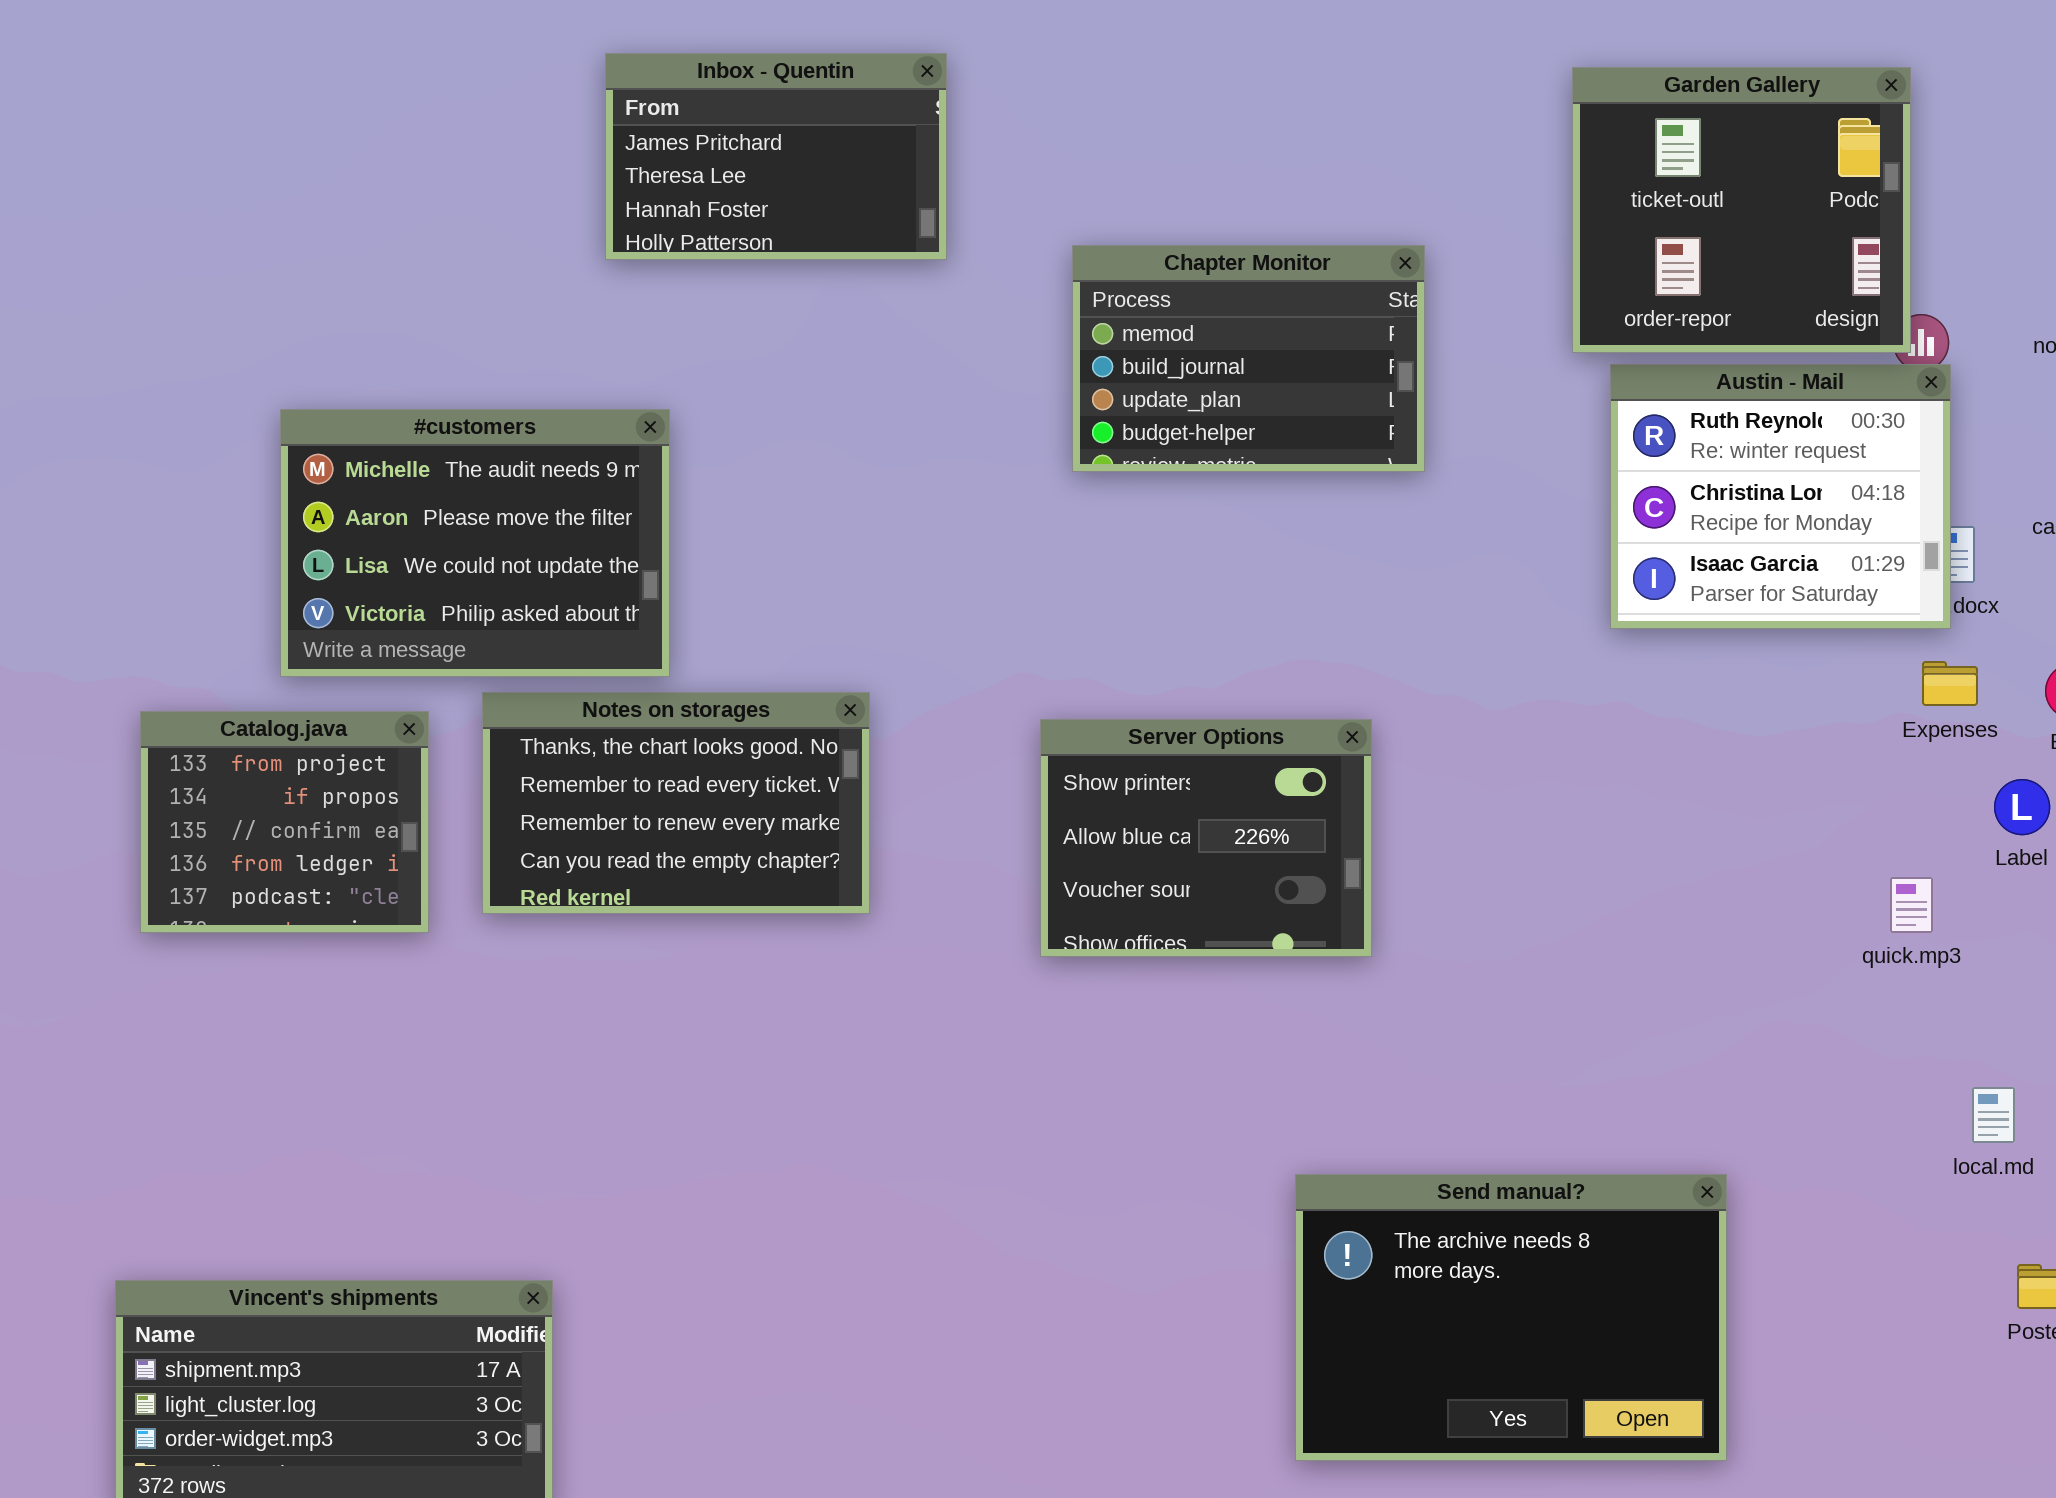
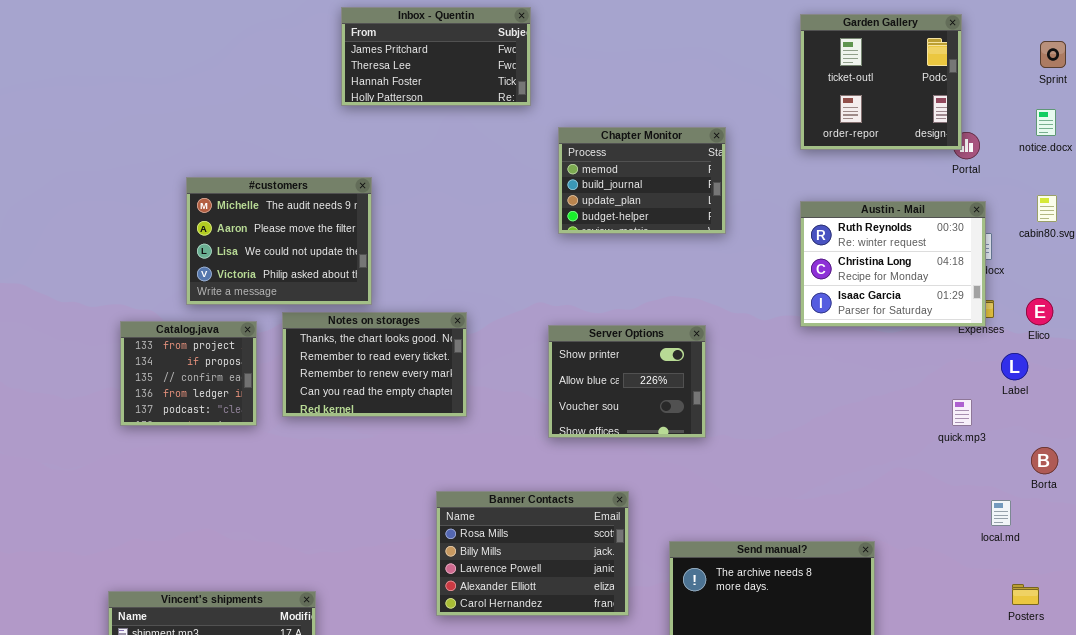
Inbox - Quentin: [605,53,947,260] -> [341,7,531,106], resized
Chapter Monitor: [1072,245,1425,472] -> [558,127,726,234], moved
Austin - Mail: [1610,364,1951,629] -> [800,201,986,327], moved, resized
Banner Contacts: none -> [436,491,629,616], opened

